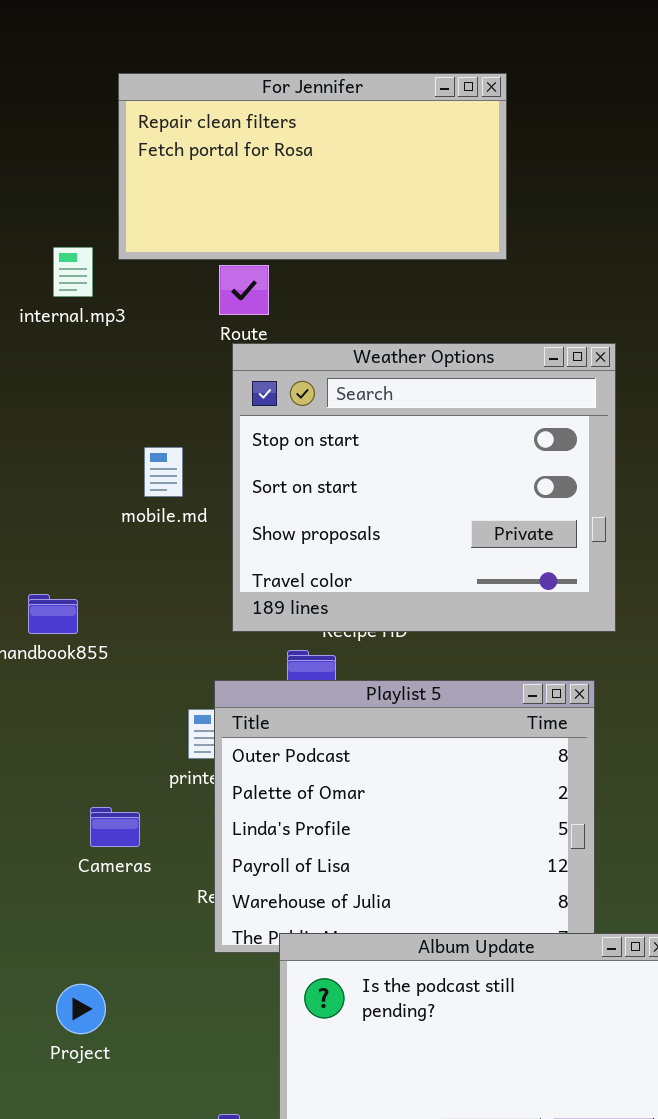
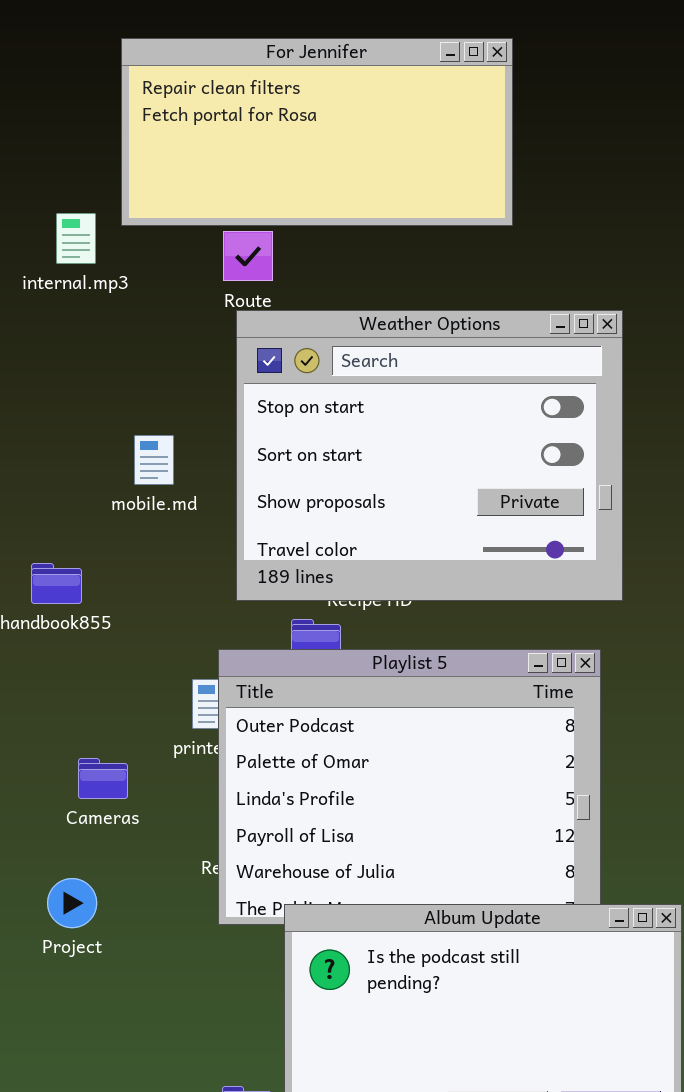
mobile.md: [144,447,183,497] -> [134,435,174,485], moved
Cameras: [90,807,140,847] -> [78,758,128,799], moved
Project: [56,984,106,1034] -> [47,878,97,928], moved

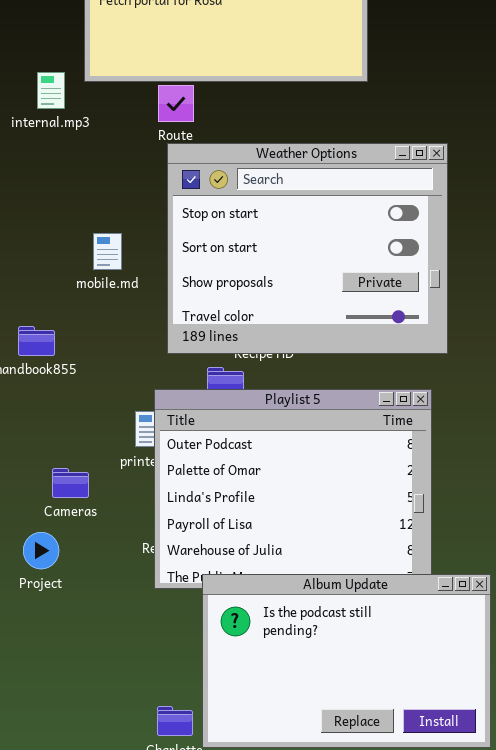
Project: [47,878,97,928] -> [23,532,59,569], moved

